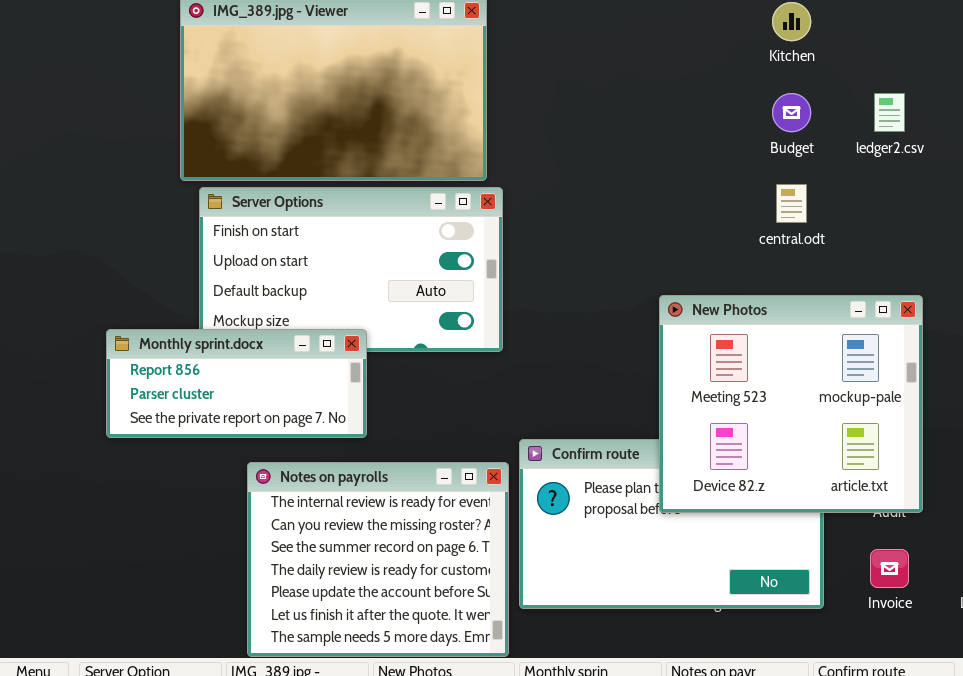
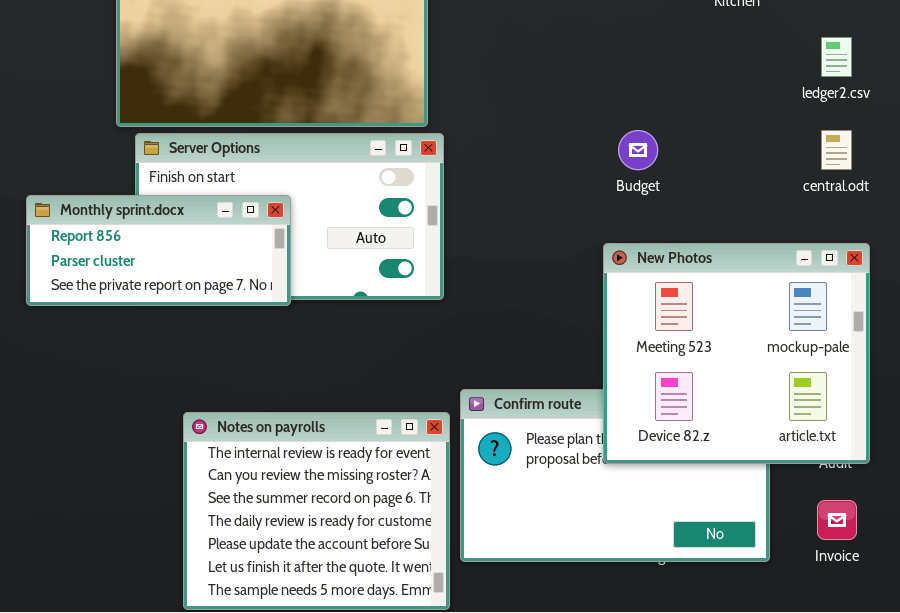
Budget: [772,93,811,132] -> [618,130,658,170], moved
central.odt: [776,184,807,223] -> [821,130,852,170], moved
Monthly sprint.docx: [106,329,367,438] -> [26,195,291,306], moved

